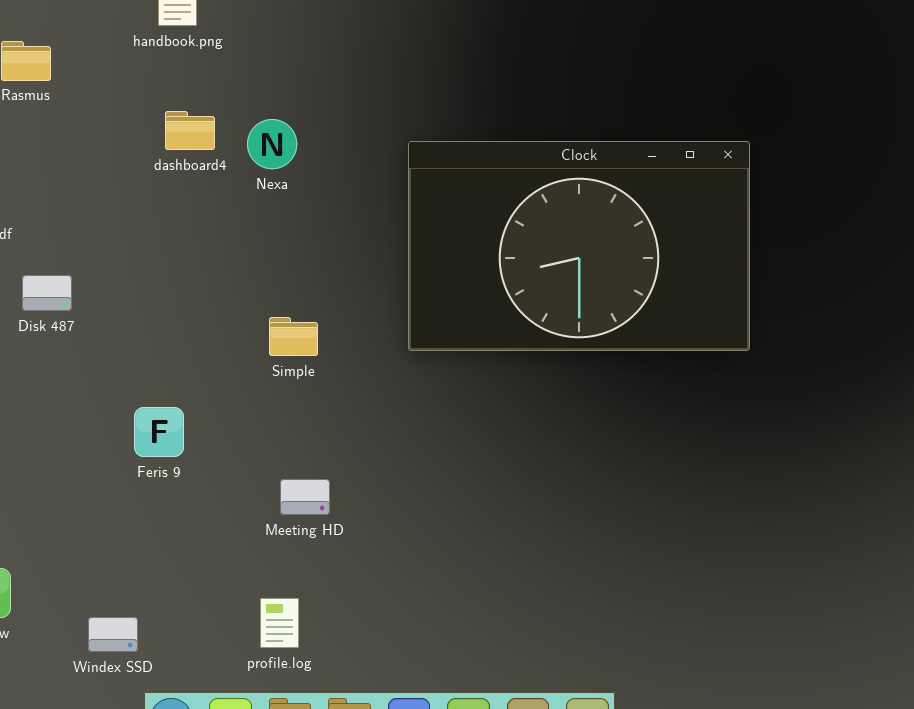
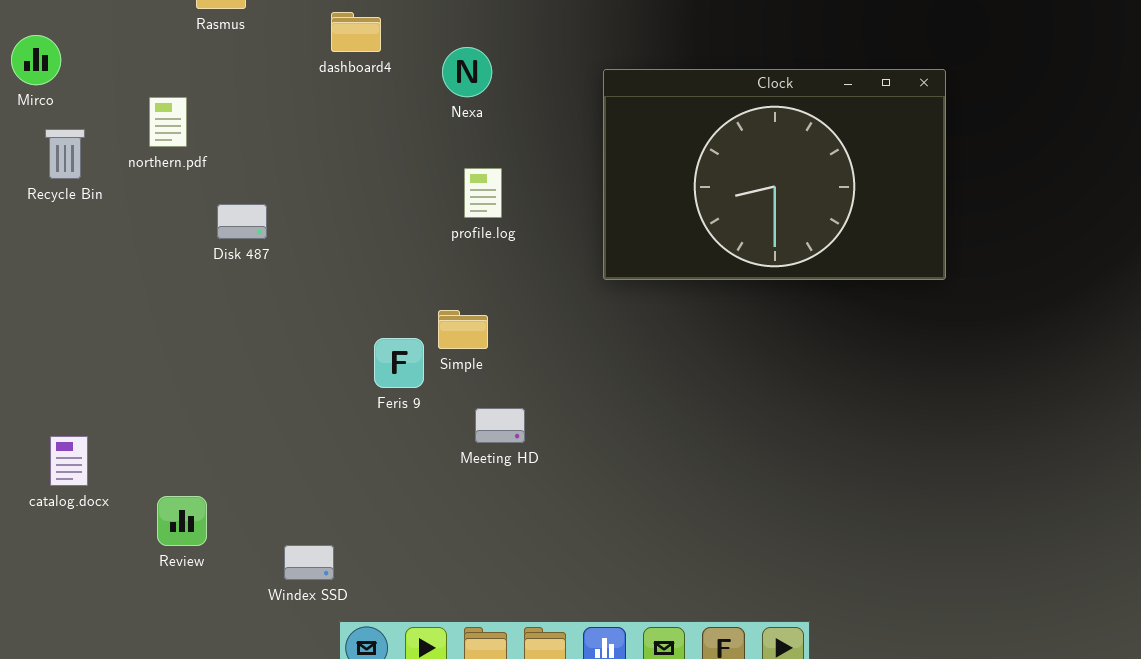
dashboard4: [165,111,215,150] -> [331,12,381,52], moved
Simple: [269,317,318,356] -> [438,310,488,349], moved
Feris 9: [134,407,184,457] -> [374,338,424,388], moved
profile.log: [260,598,299,648] -> [464,168,502,218], moved

